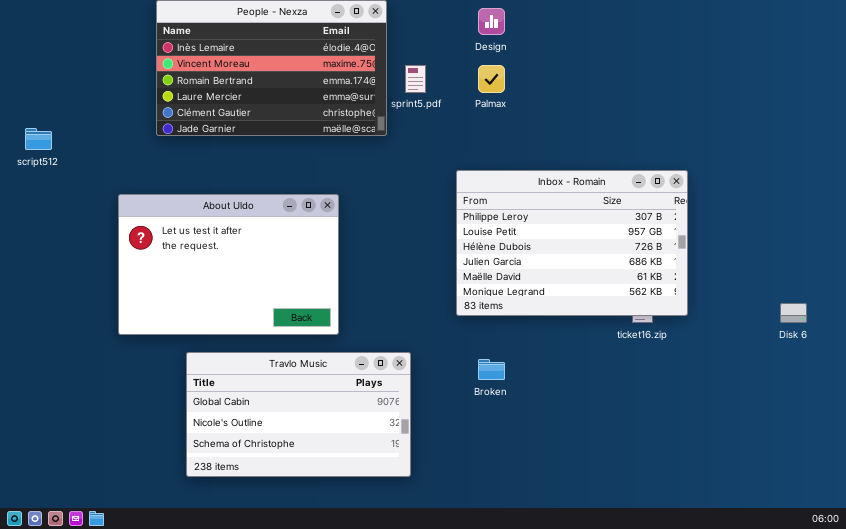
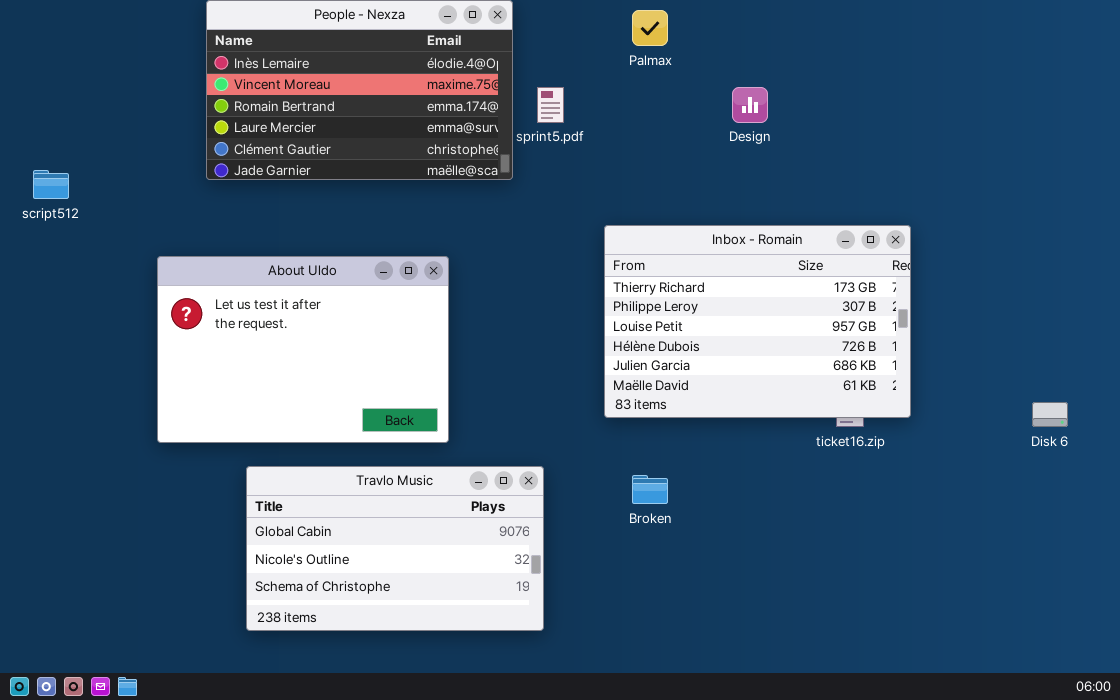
Design: [478,8,505,35] -> [732,87,768,123], moved
Palmax: [478,65,505,93] -> [632,10,668,46], moved
Inbox - Romain: [456,170,688,316] -> [604,225,911,418], scrolled up 1 row

